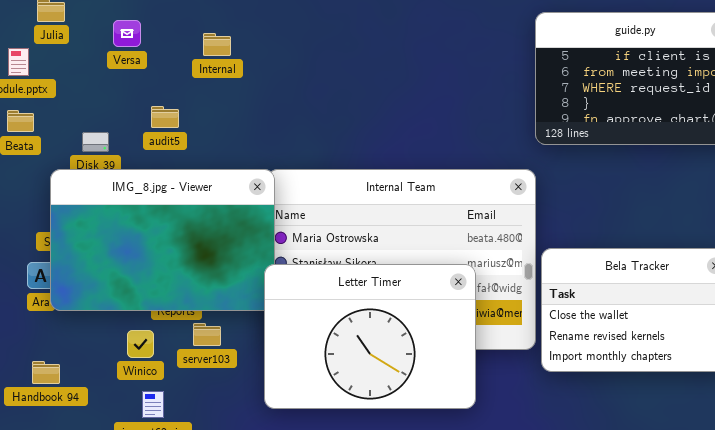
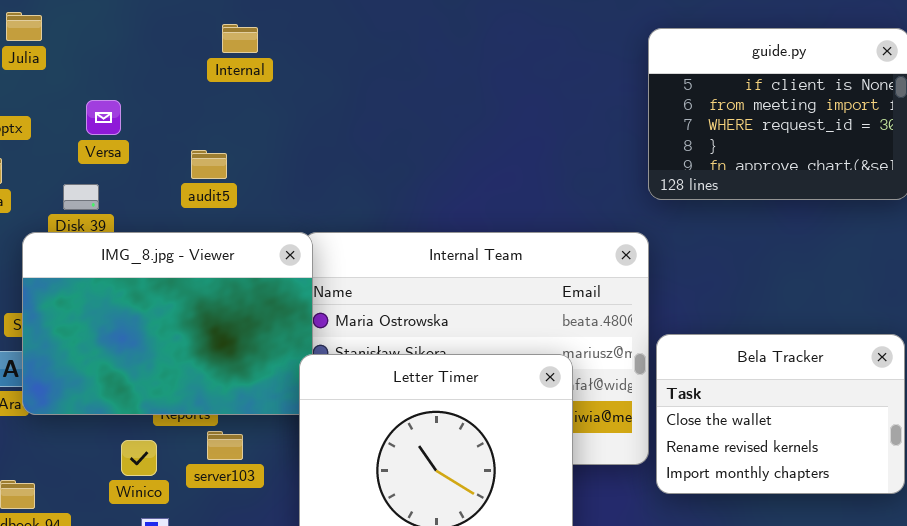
Versa: [113,20,141,47] -> [86,100,121,135], moved
Internal: [203,33,231,56] -> [222,24,258,53], moved
audit5: [151,106,179,128] -> [191,150,227,179], moved

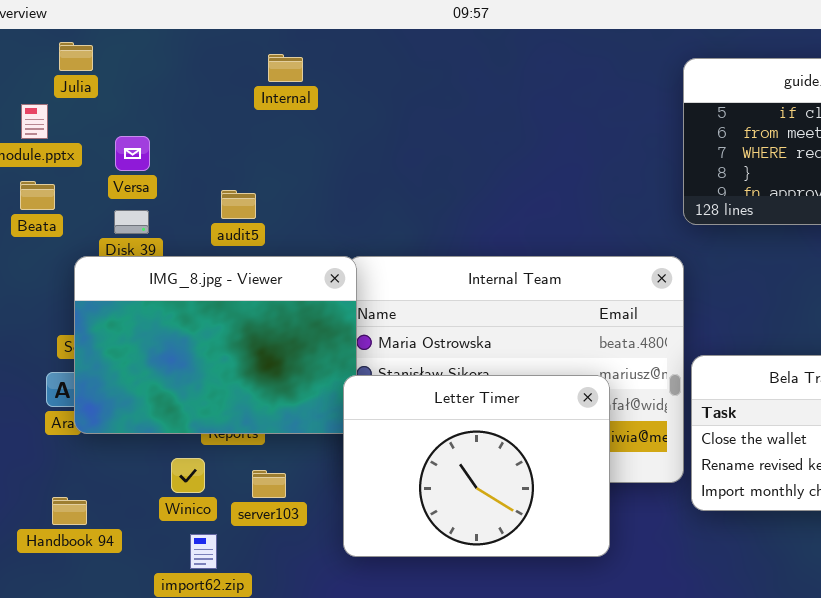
Versa: [86,100,121,135] -> [115,136,150,171], moved
audit5: [191,150,227,179] -> [221,190,256,219], moved
server103: [207,431,243,460] -> [252,470,286,498], moved

